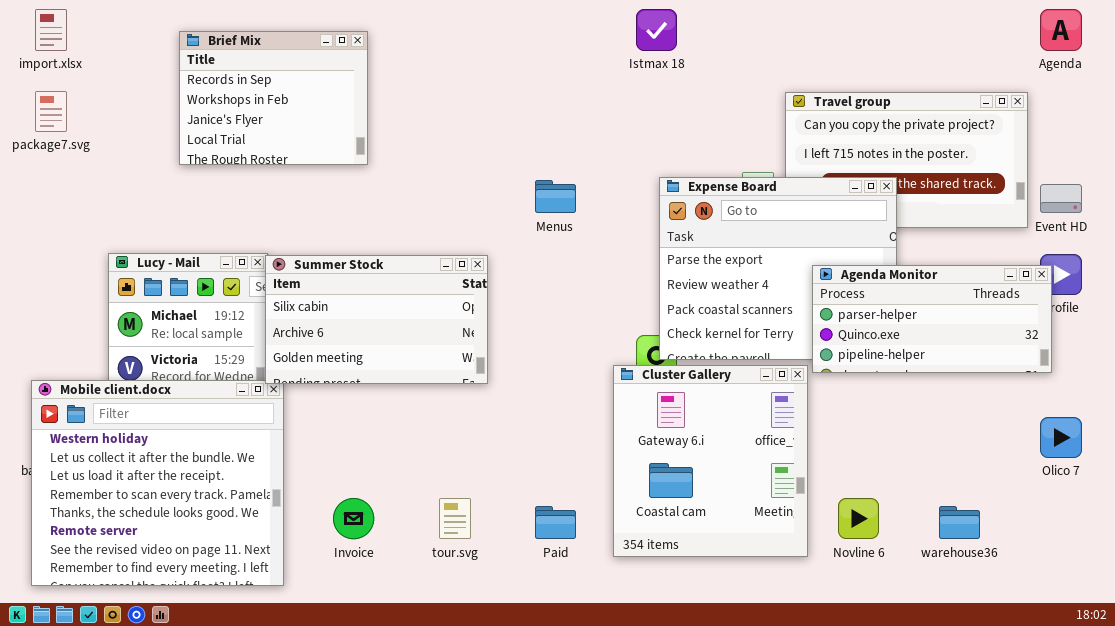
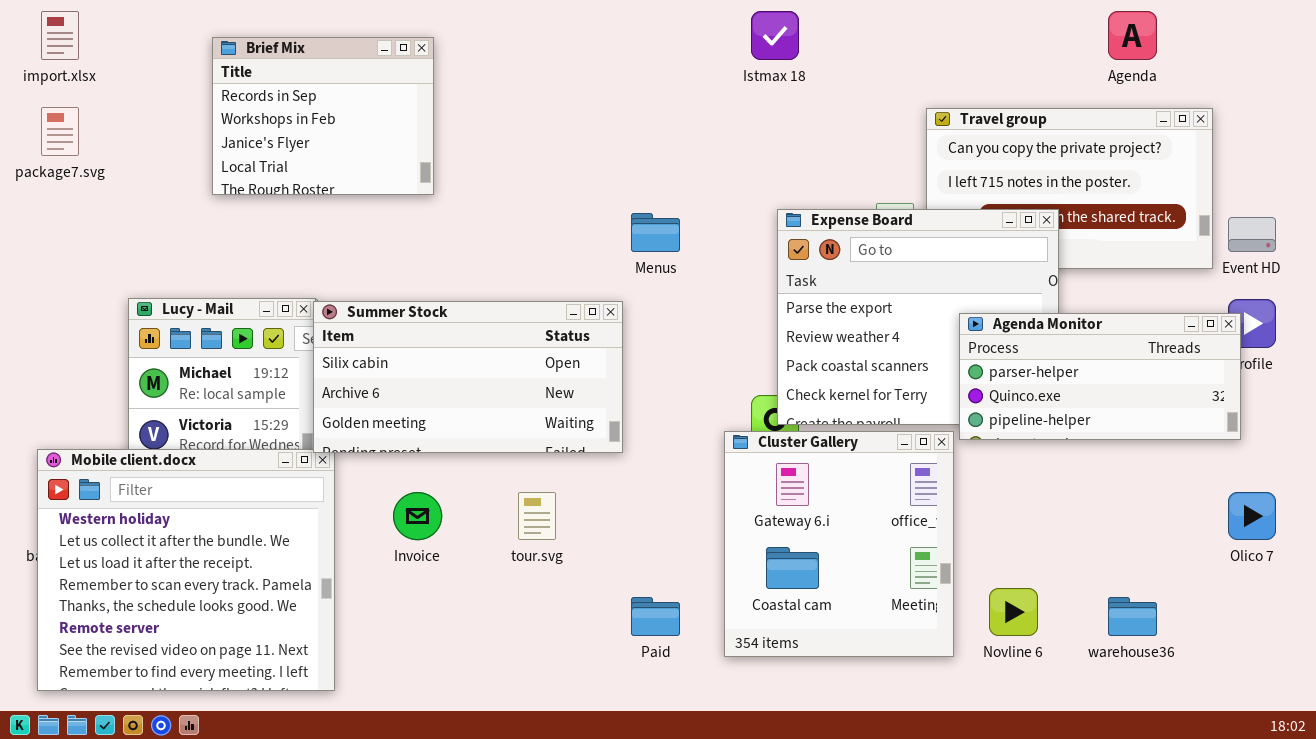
Agenda: [1040,9,1082,51] -> [1108,11,1157,60], moved
Summer Stock: [265,255,488,384] -> [313,301,623,453], resized
Invoice: [333,498,374,539] -> [393,492,442,540], moved
tour.svg: [439,498,471,539] -> [518,492,556,540], moved

